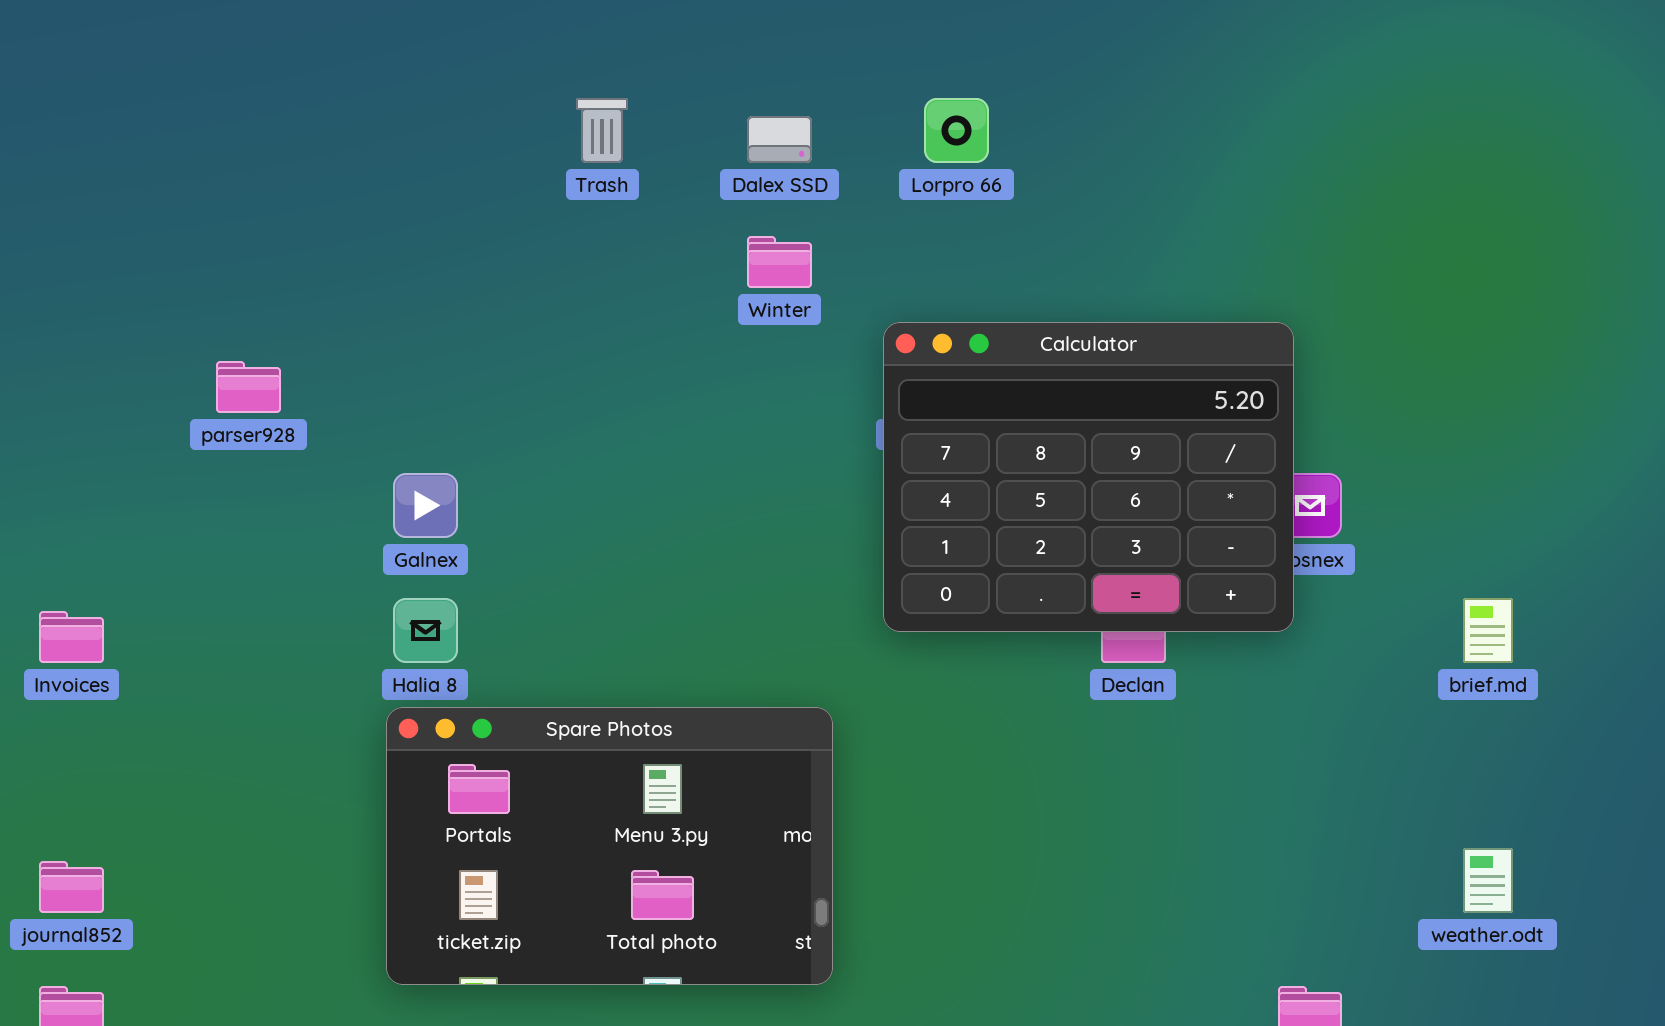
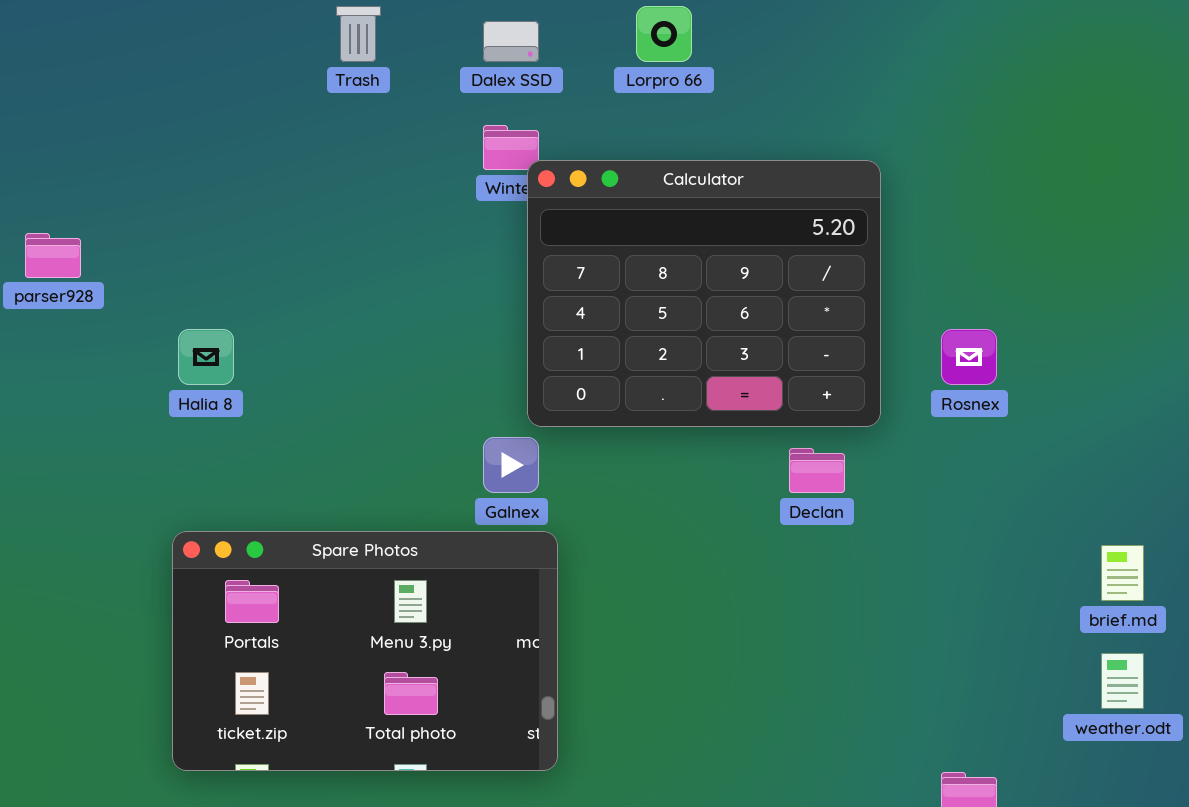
Calculator: [883,322,1294,632] -> [527,160,881,427], moved
Galnex: [393,473,458,538] -> [483,437,539,493], moved
Halia 8: [393,598,458,663] -> [178,329,234,385], moved
brief.md: [1463,598,1513,663] -> [1101,545,1144,601], moved

